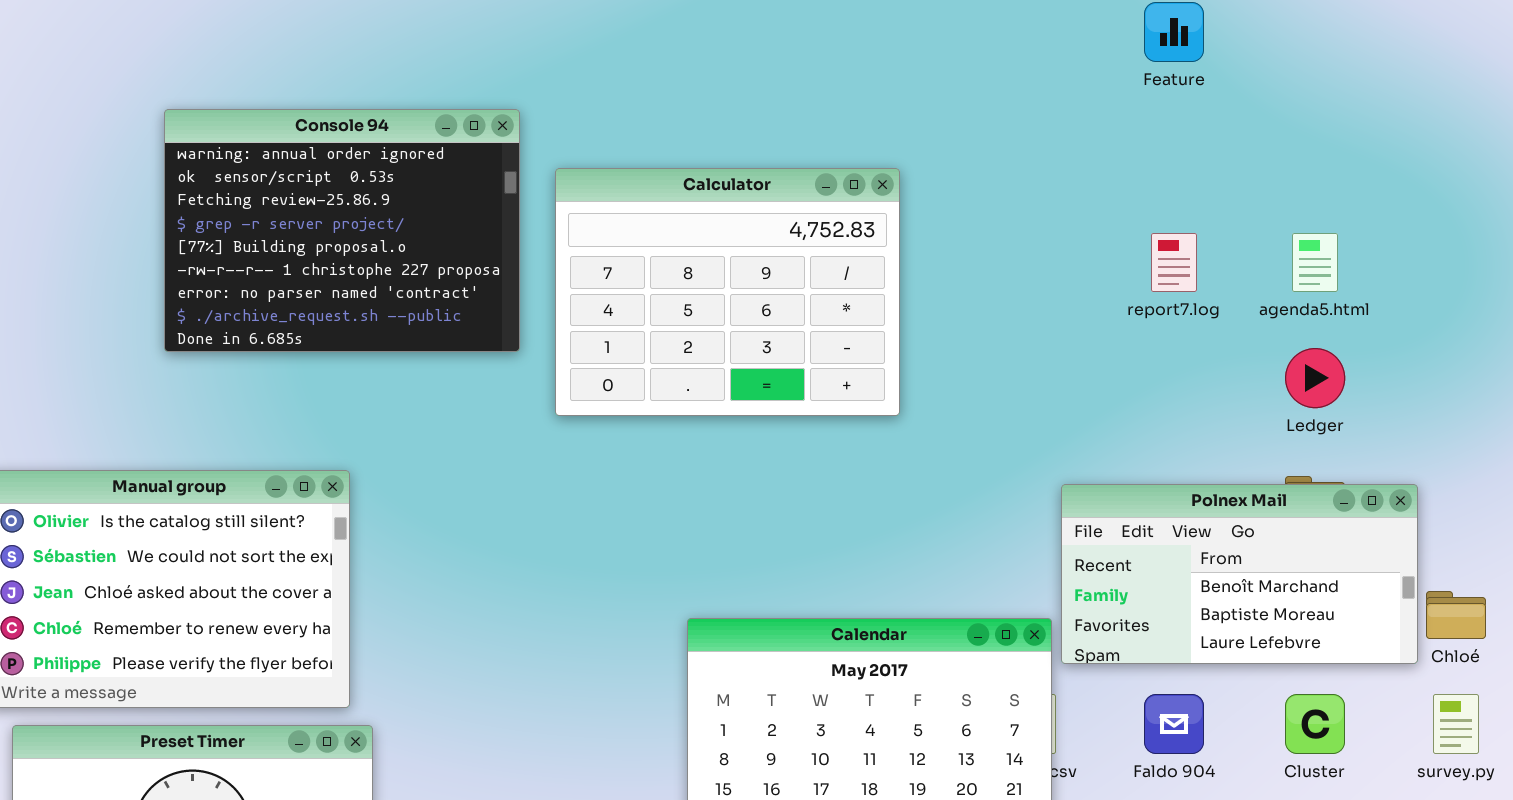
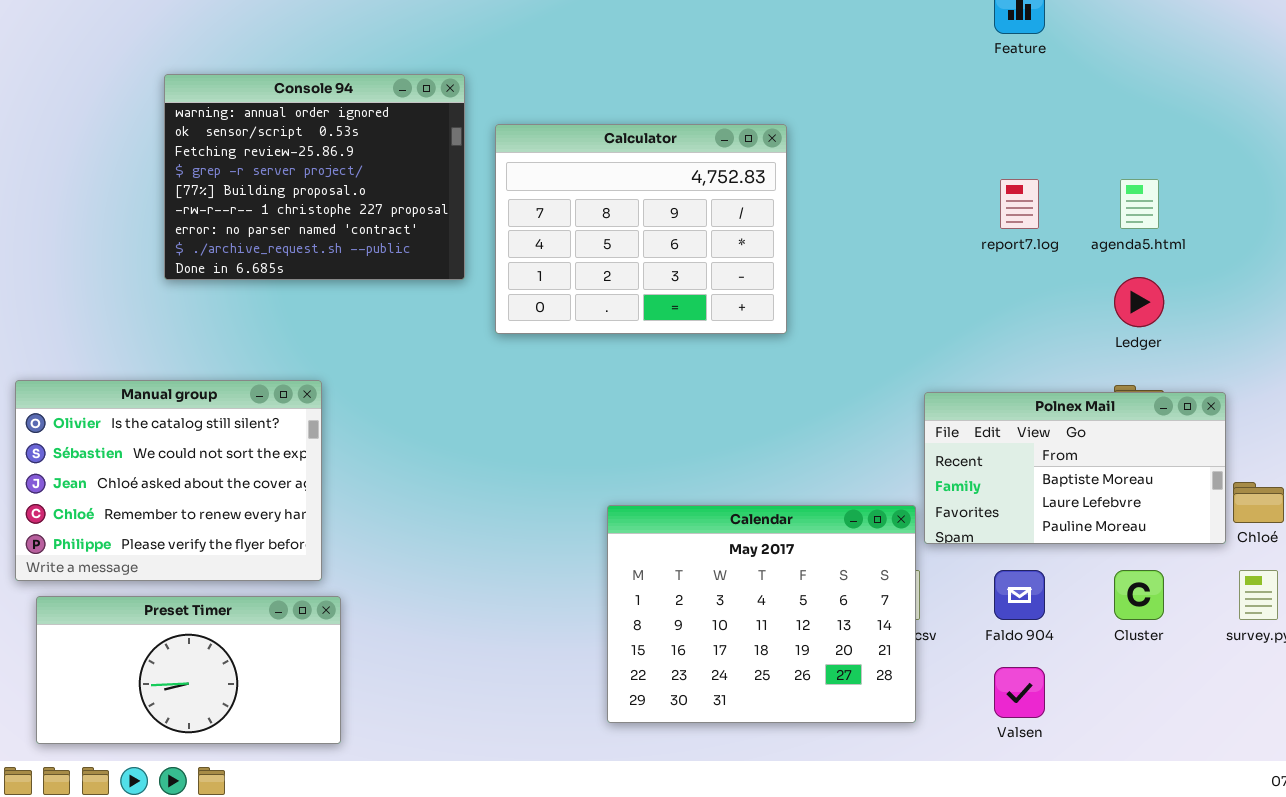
Polnex Mail: [1061,484,1418,664] -> [924,392,1226,544], scrolled down 1 row

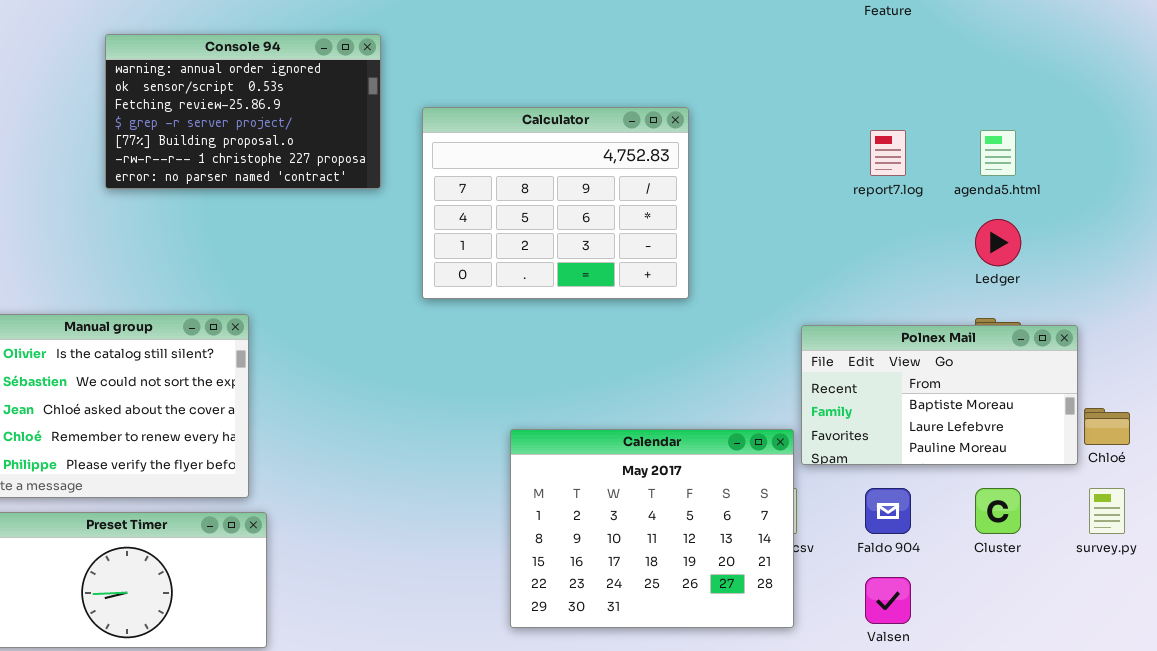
Console 94: [164,74,465,280] -> [105,34,381,189], resized
Calculator: [495,124,787,334] -> [422,107,689,299], moved

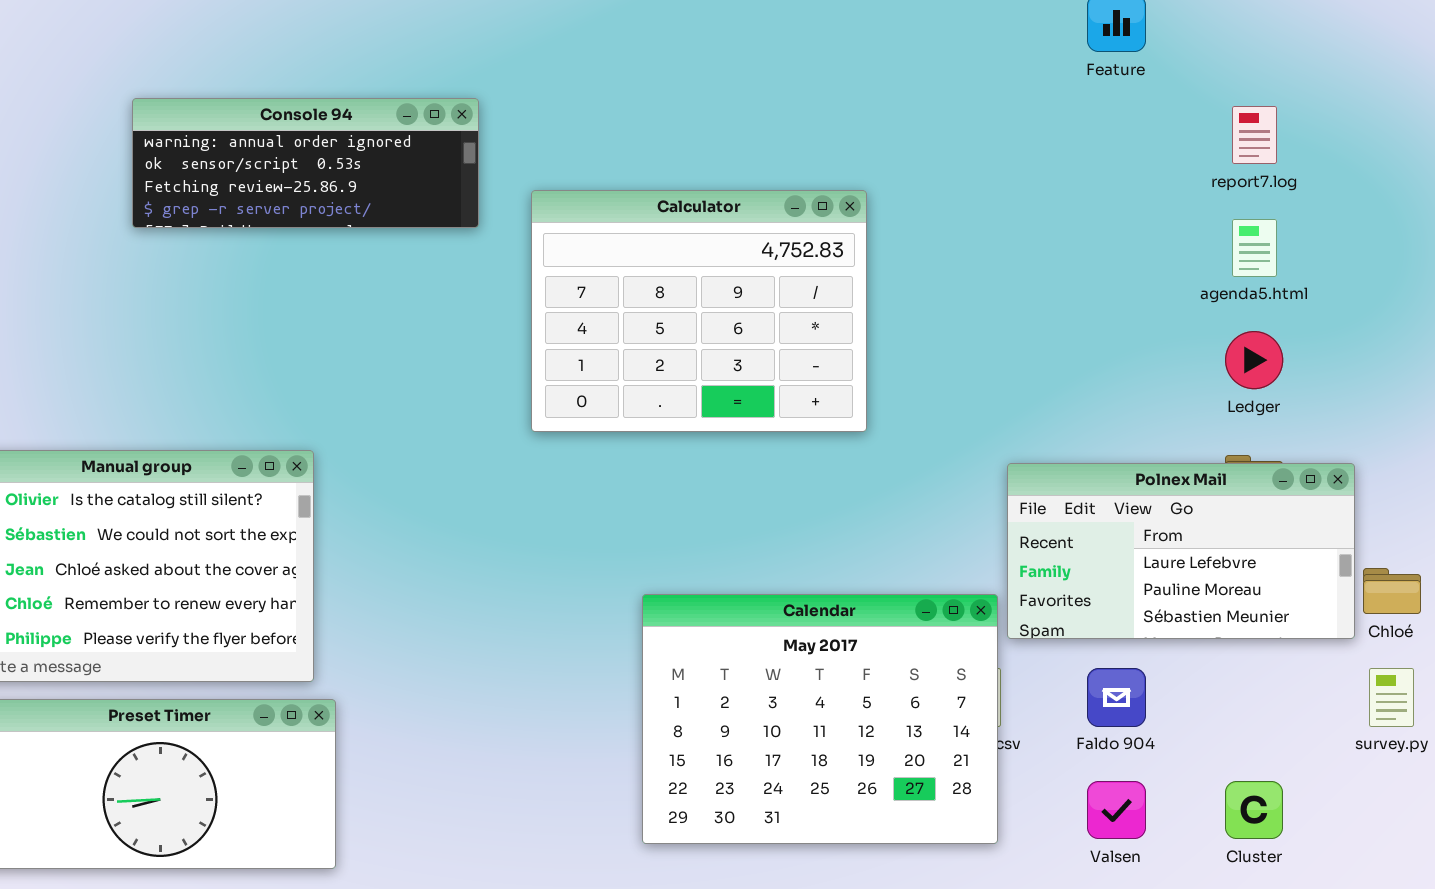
Console 94: [105,34,381,189] -> [132,98,479,228], resized
report7.log: [870,130,906,176] -> [1232,106,1277,164], moved
Polnex Mail: [801,325,1078,465] -> [1007,463,1355,639], scrolled down 1 row
Cluster: [975,488,1021,534] -> [1225,781,1283,839], moved

